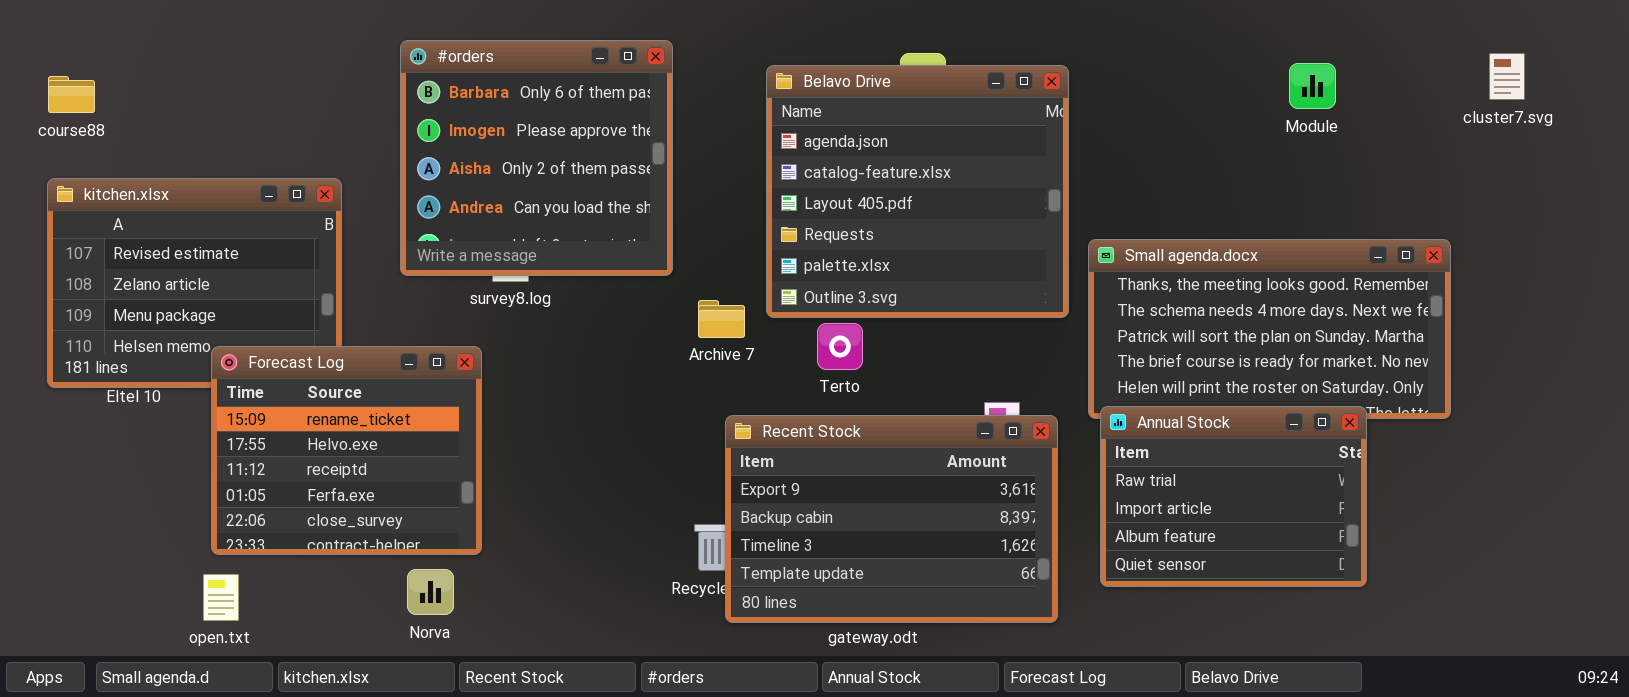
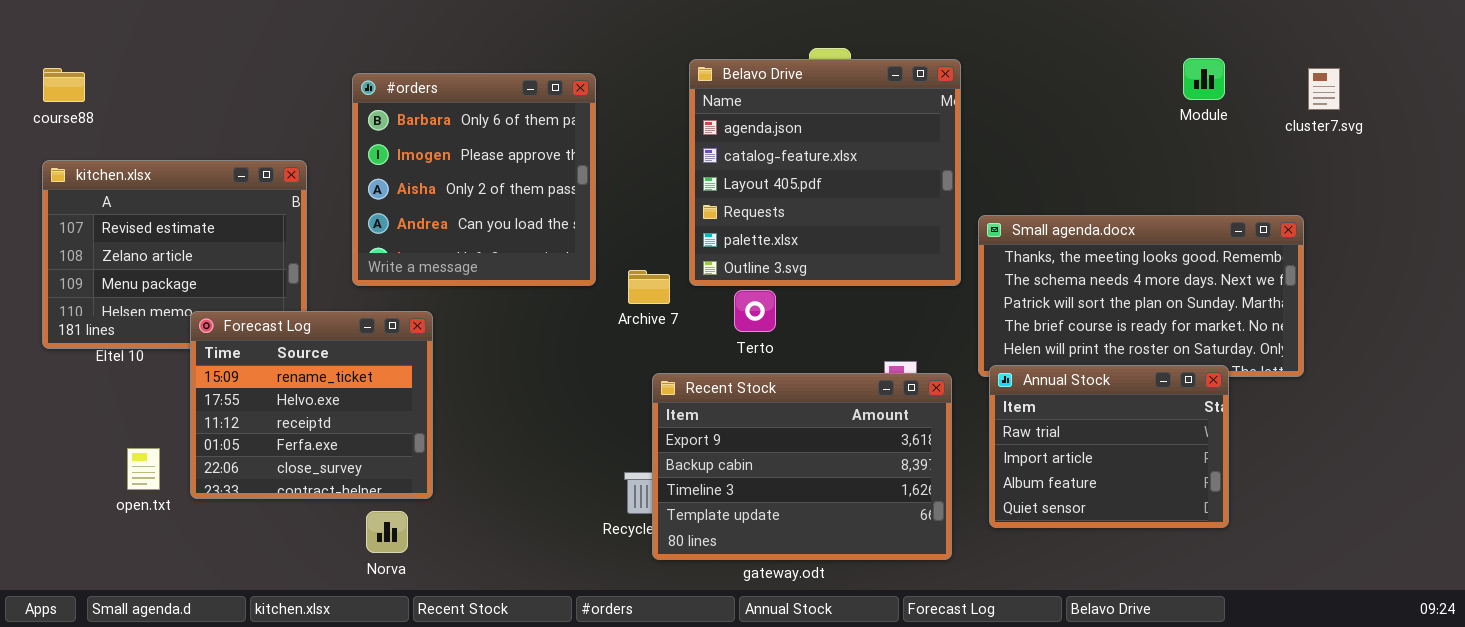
#orders: [400,40,673,276] -> [352,73,596,286], moved
cluster7.svg: [1489,53,1525,100] -> [1308,68,1340,110], moved
Module: [1289,63,1336,109] -> [1183,58,1225,100], moved
open.txt: [203,574,239,621] -> [127,448,160,490], moved

